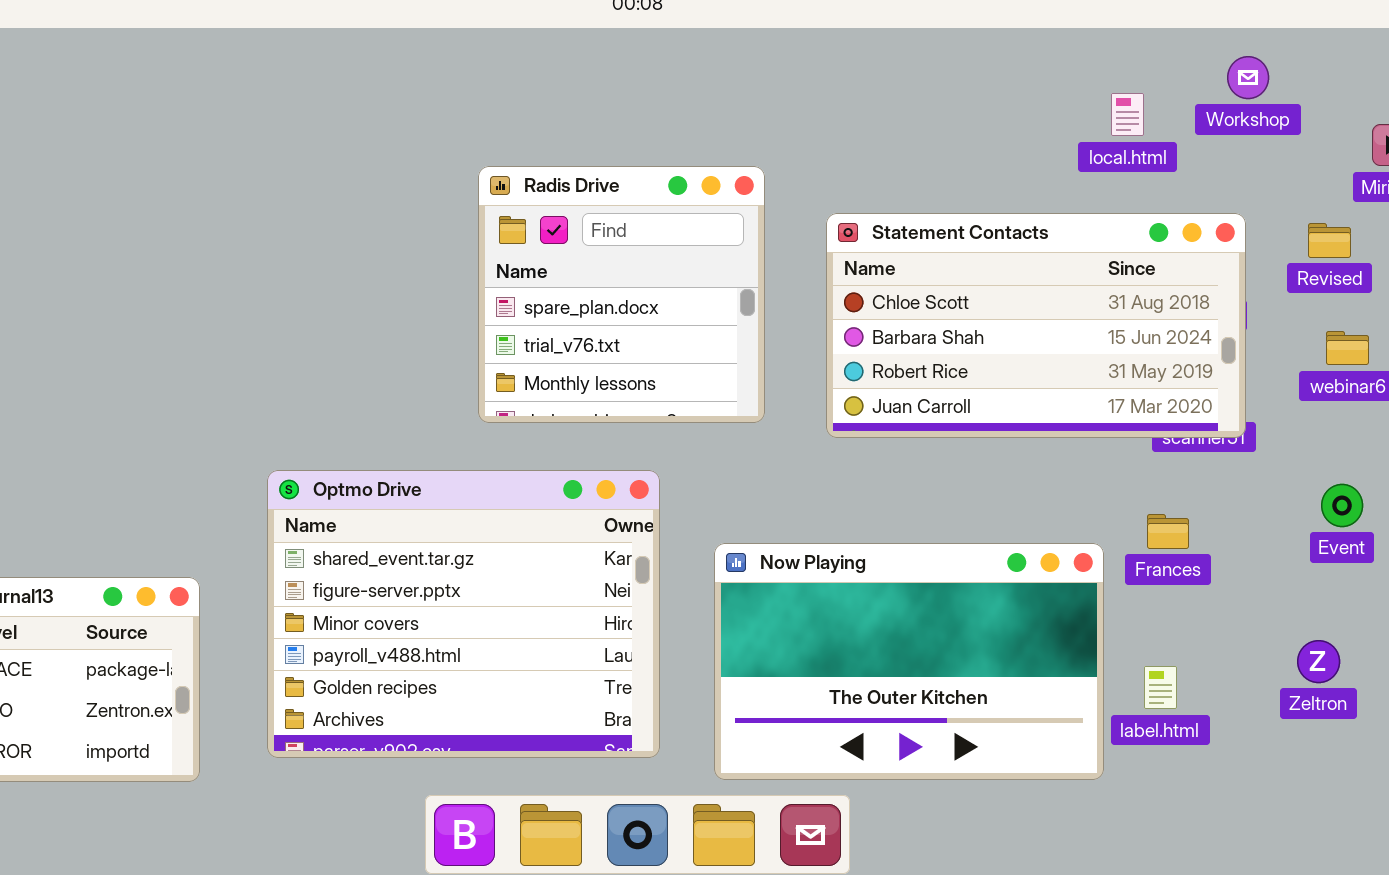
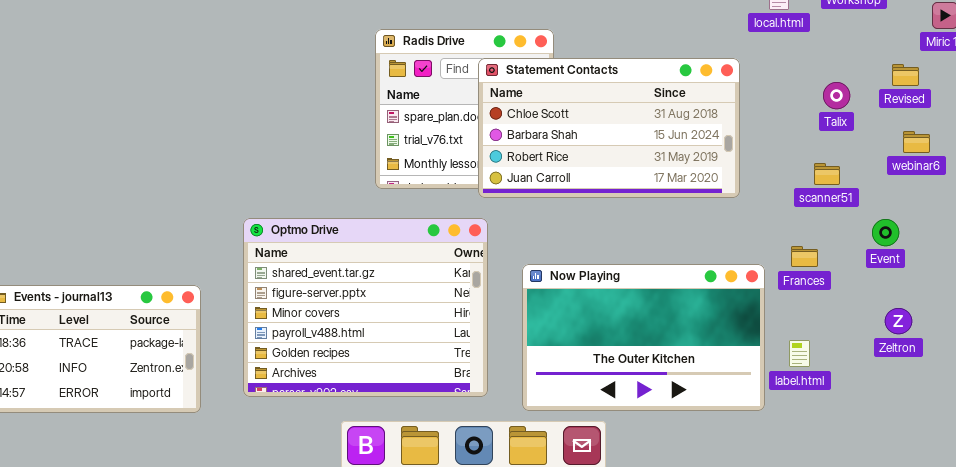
Statement Contacts: [826,213,1246,438] -> [478,58,740,198], moved
Event: [1321,484,1363,527] -> [872,219,899,246], moved
Zeltron: [1297,640,1340,683] -> [885,308,912,334], moved

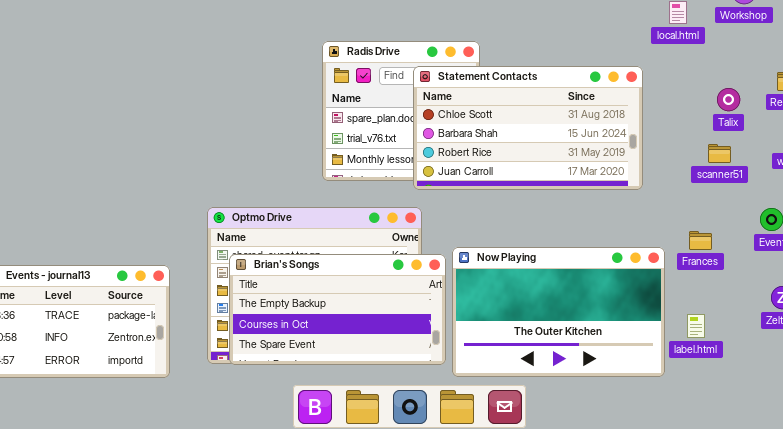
scanner51: [814,163,840,185] -> [708,144,731,163], moved
Brian's Songs: none -> [229,254,446,365], opened

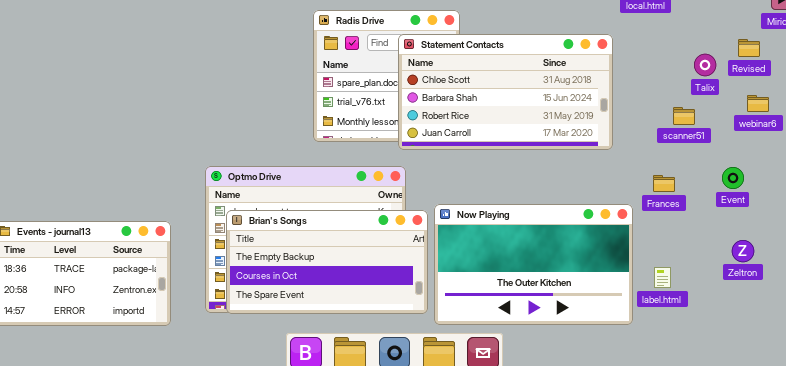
Talix: [717,88,740,111] -> [694,54,716,76], moved
Frances: [689,231,712,250] -> [653,175,675,192], moved

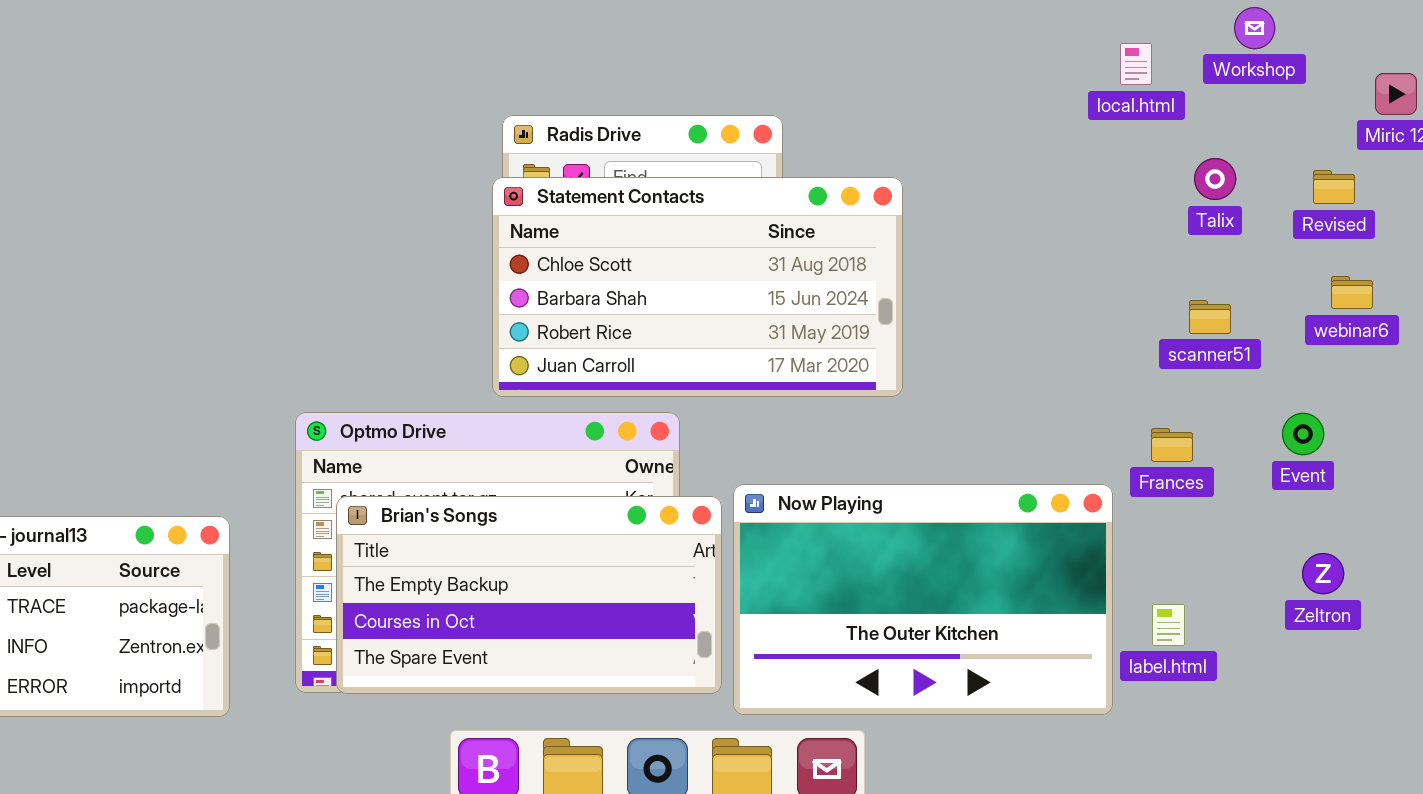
Statement Contacts: [398,34,613,150] -> [492,177,903,397], moved
Talix: [694,54,716,76] -> [1194,158,1236,200], moved

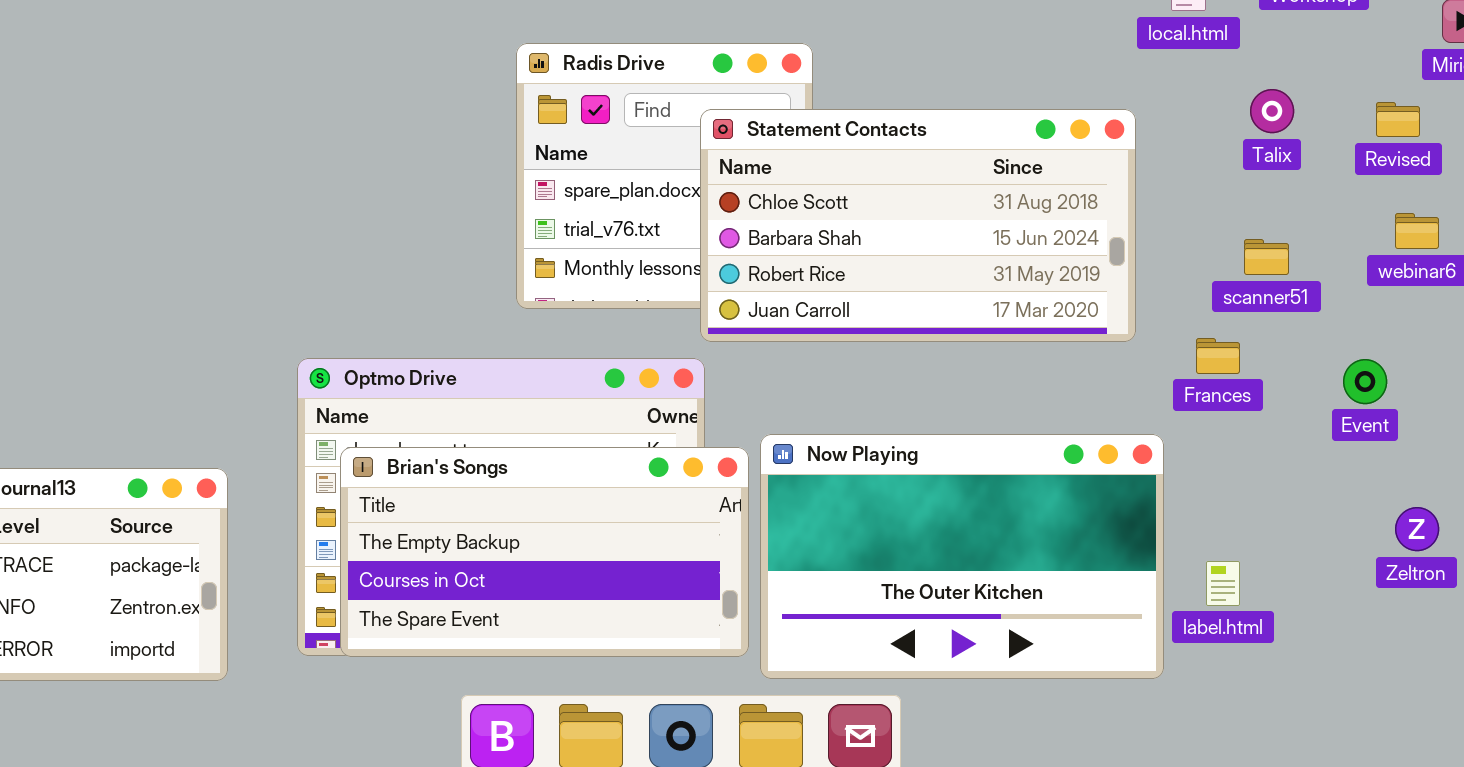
Statement Contacts: [492,177,903,397] -> [700,109,1136,342], moved
Frances: [1151,428,1193,462] -> [1196,338,1240,374], moved
Zeltron: [1302,553,1344,594] -> [1395,507,1439,551], moved

